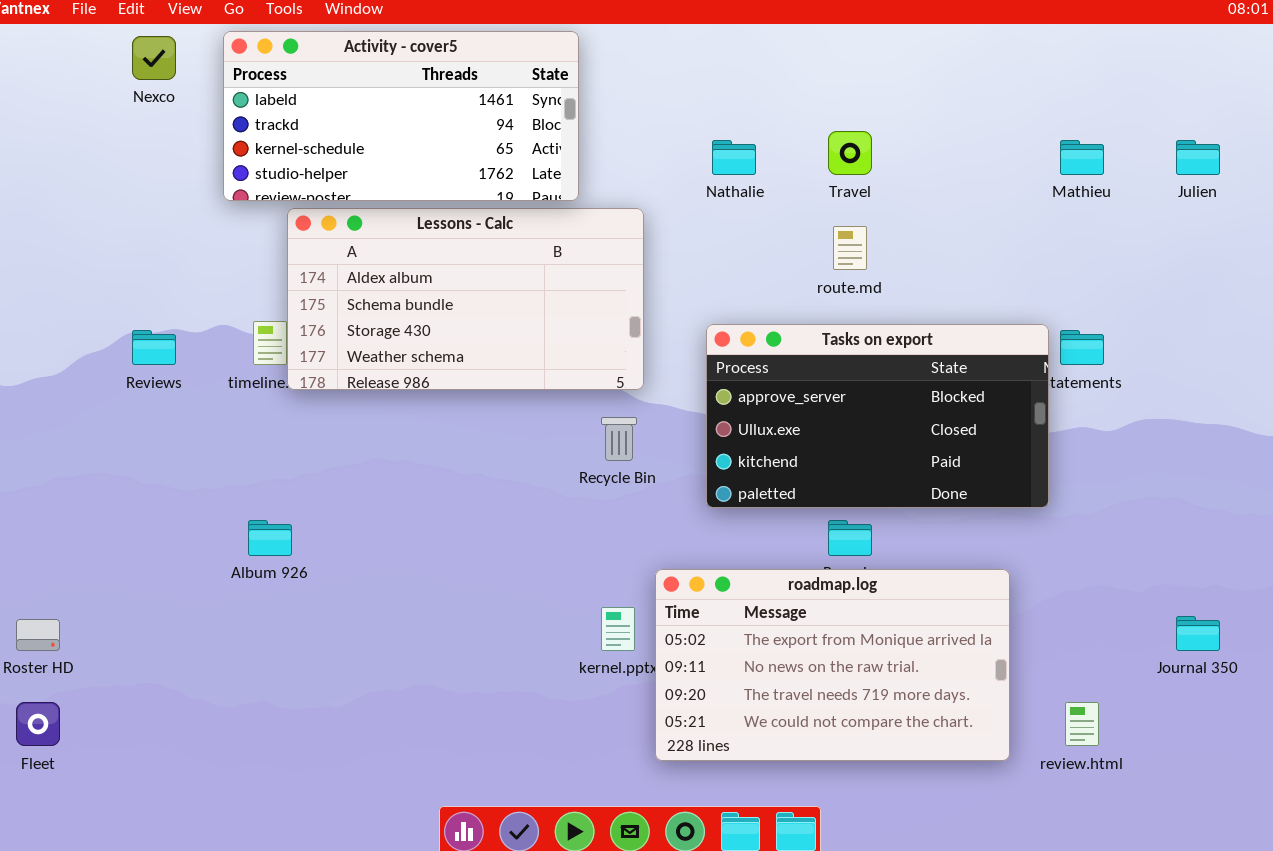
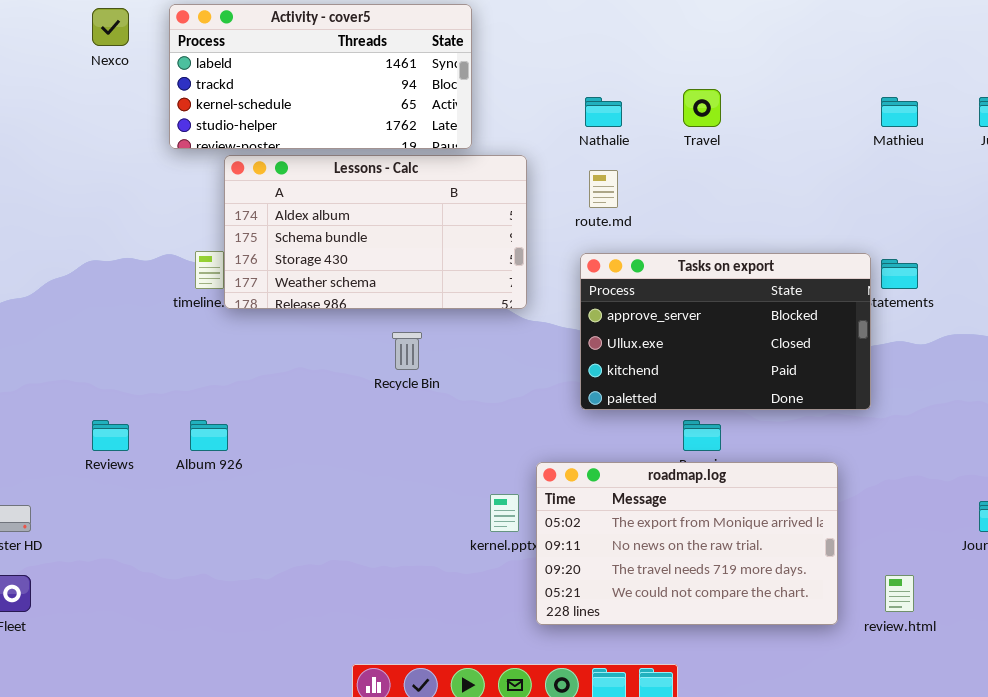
route.md: [833,226,867,270] -> [589,170,618,208], moved
Reviews: [132,330,176,365] -> [92,420,129,451], moved
Recycle Bin: [601,417,637,461] -> [392,332,422,370], moved

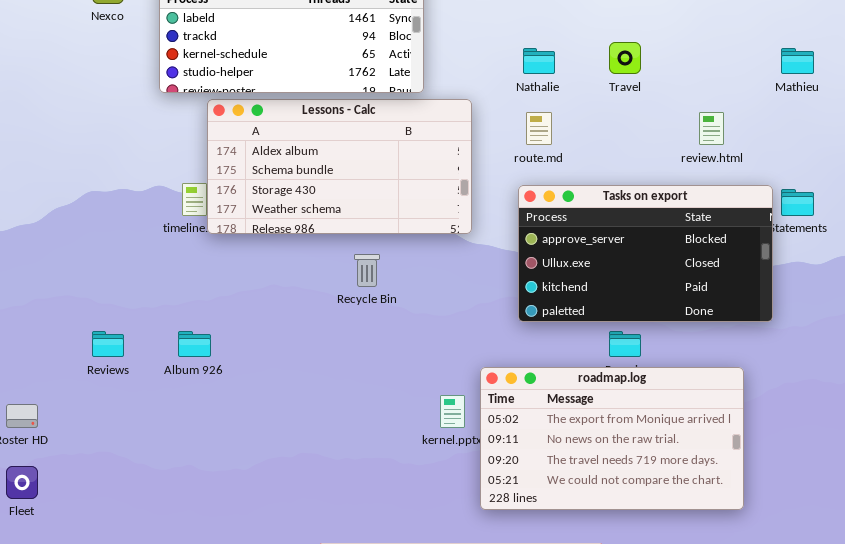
review.html: [885,575,914,612] -> [699,112,724,145], moved

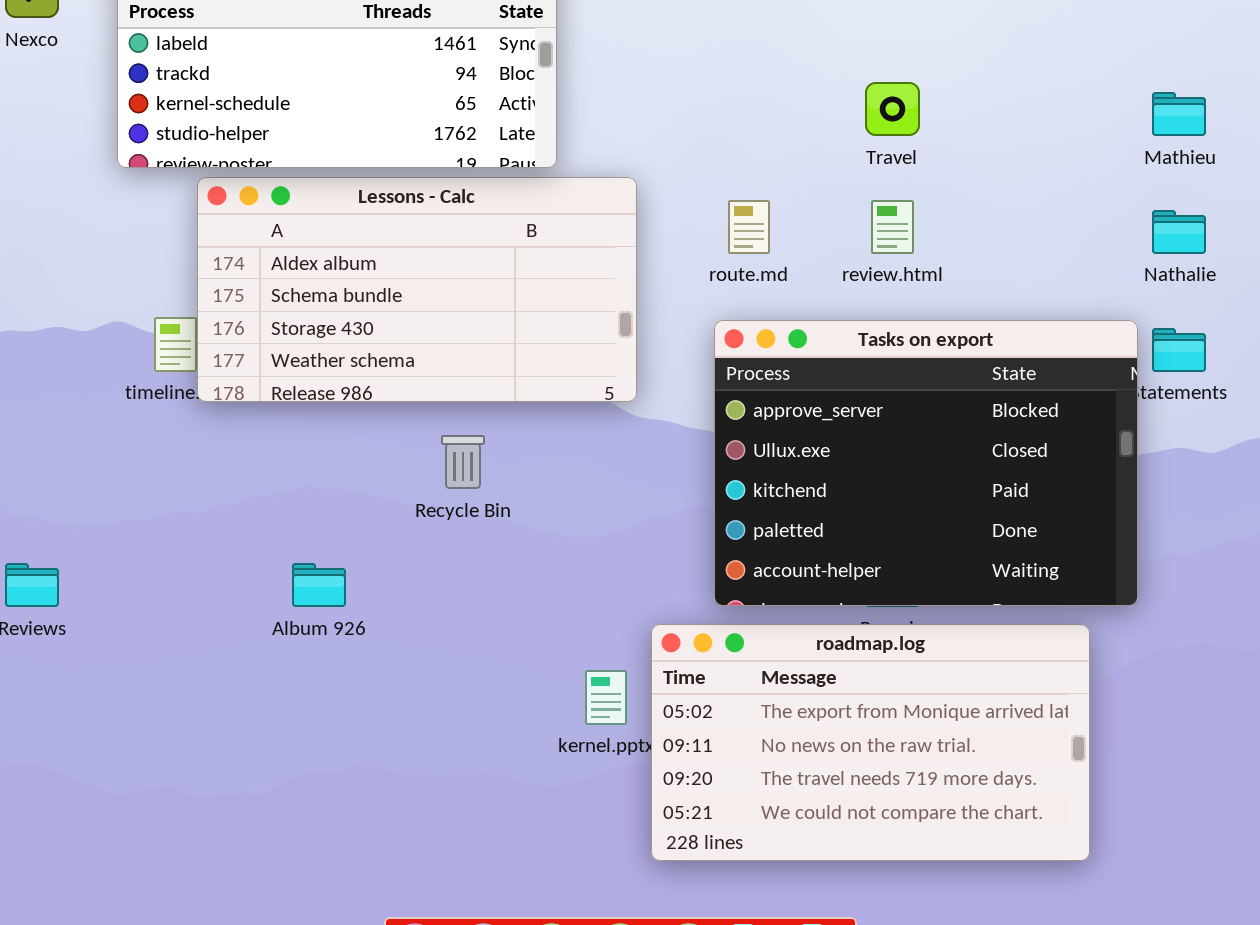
Nathalie: [523,48,555,74] -> [1152,210,1206,254], moved
review.html: [699,112,724,145] -> [871,200,914,254], moved
Tasks on export: [518,185,773,322] -> [714,320,1138,606], resized
Album 926: [178,331,211,357] -> [292,563,346,607], moved

